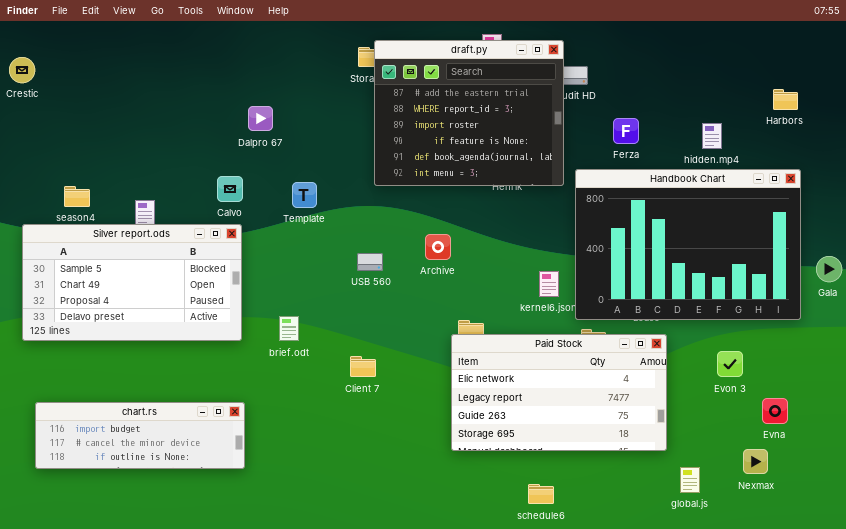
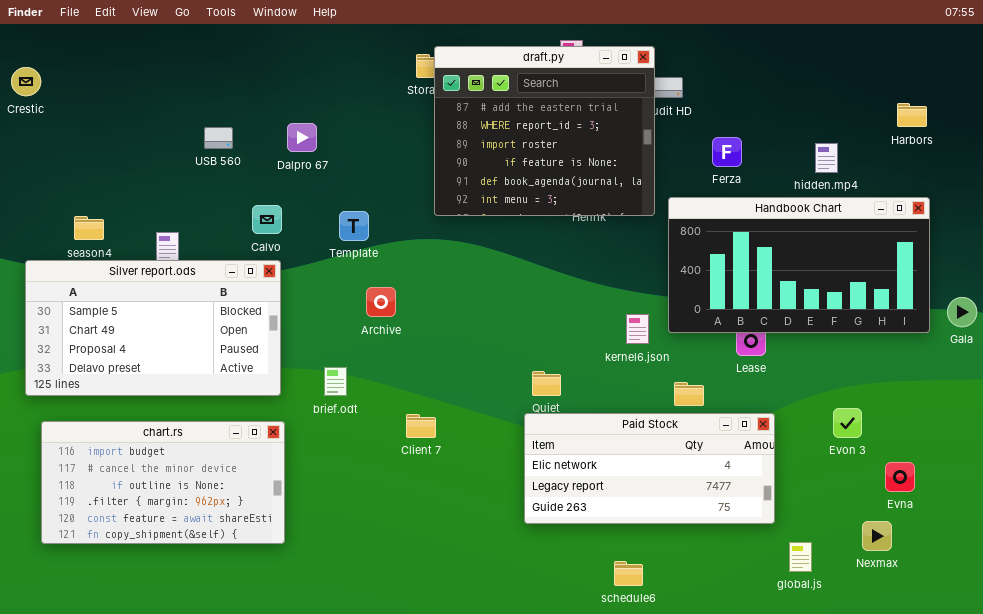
Handbook Chart: [575,169,801,320] -> [668,197,930,333], resized
Archive: [425,234,451,260] -> [366,287,396,317], moved
USB 560: [357,253,383,271] -> [204,127,233,149], moved
Paid Stock: [451,334,667,451] -> [524,413,775,524], resized
chart.rs: [35,402,245,469] -> [41,421,285,544], resized

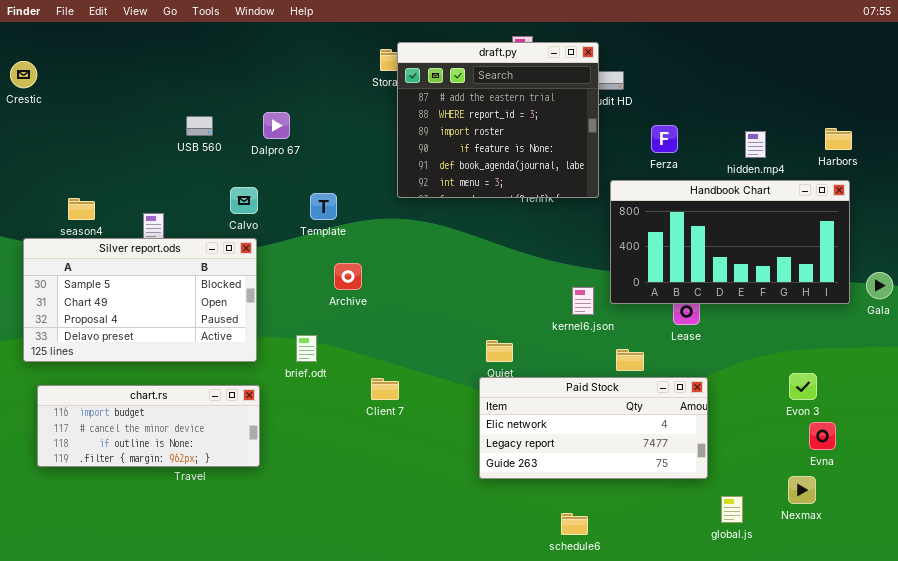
Harbors: [897,103,927,127] -> [825,128,852,150], moved
Evon 3: [833,408,862,438] -> [789,373,817,400], moved
chart.rs: [41,421,285,544] -> [37,385,260,467], resized

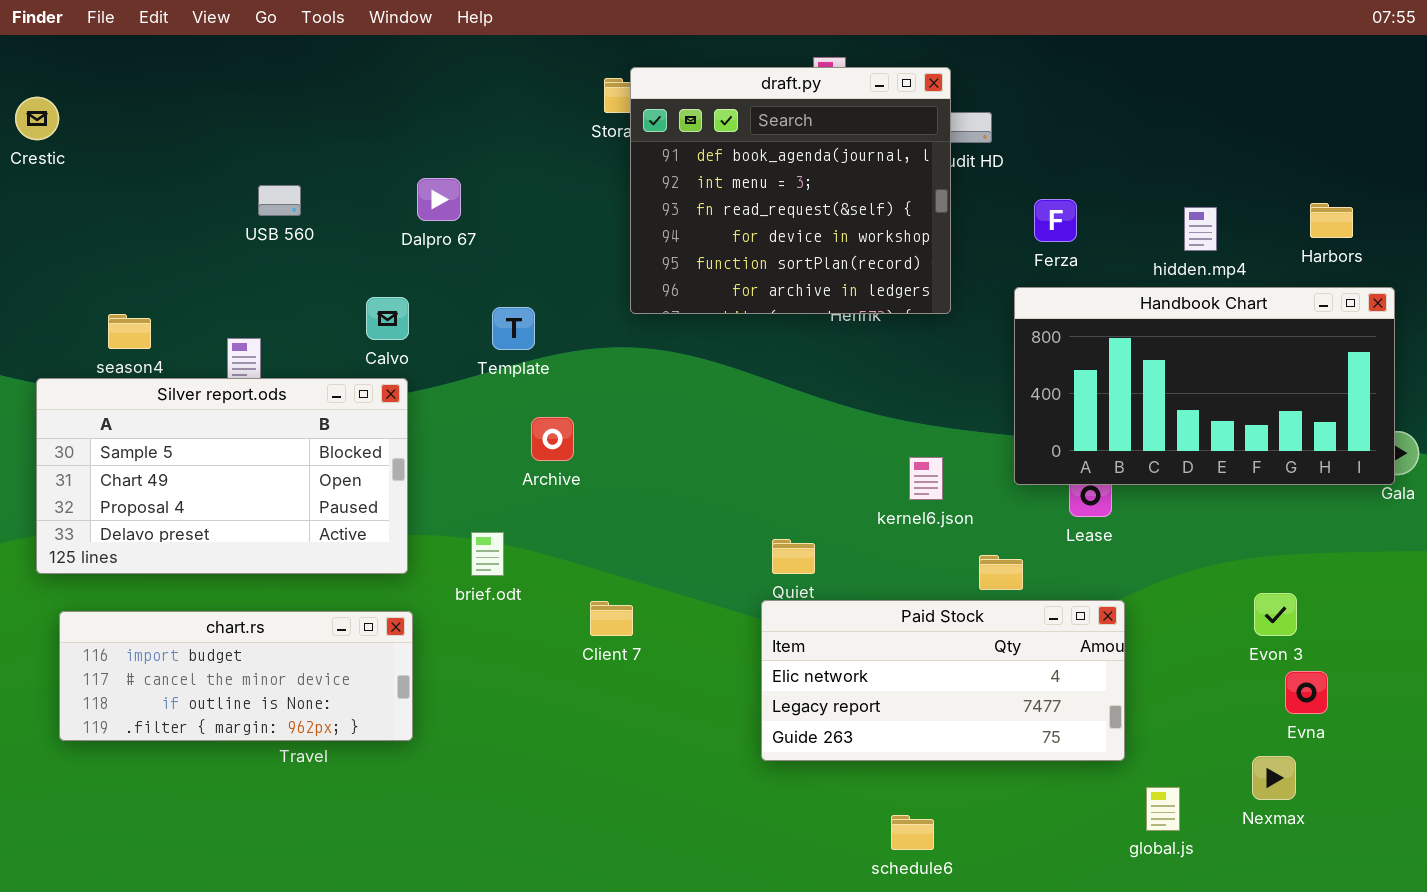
draft.py: [397,42,599,198] -> [630,67,951,314], scrolled down 4 rows
USB 560: [186,116,213,136] -> [258,185,301,216], moved
Handbook Chart: [610,180,850,304] -> [1014,287,1395,485], moved

